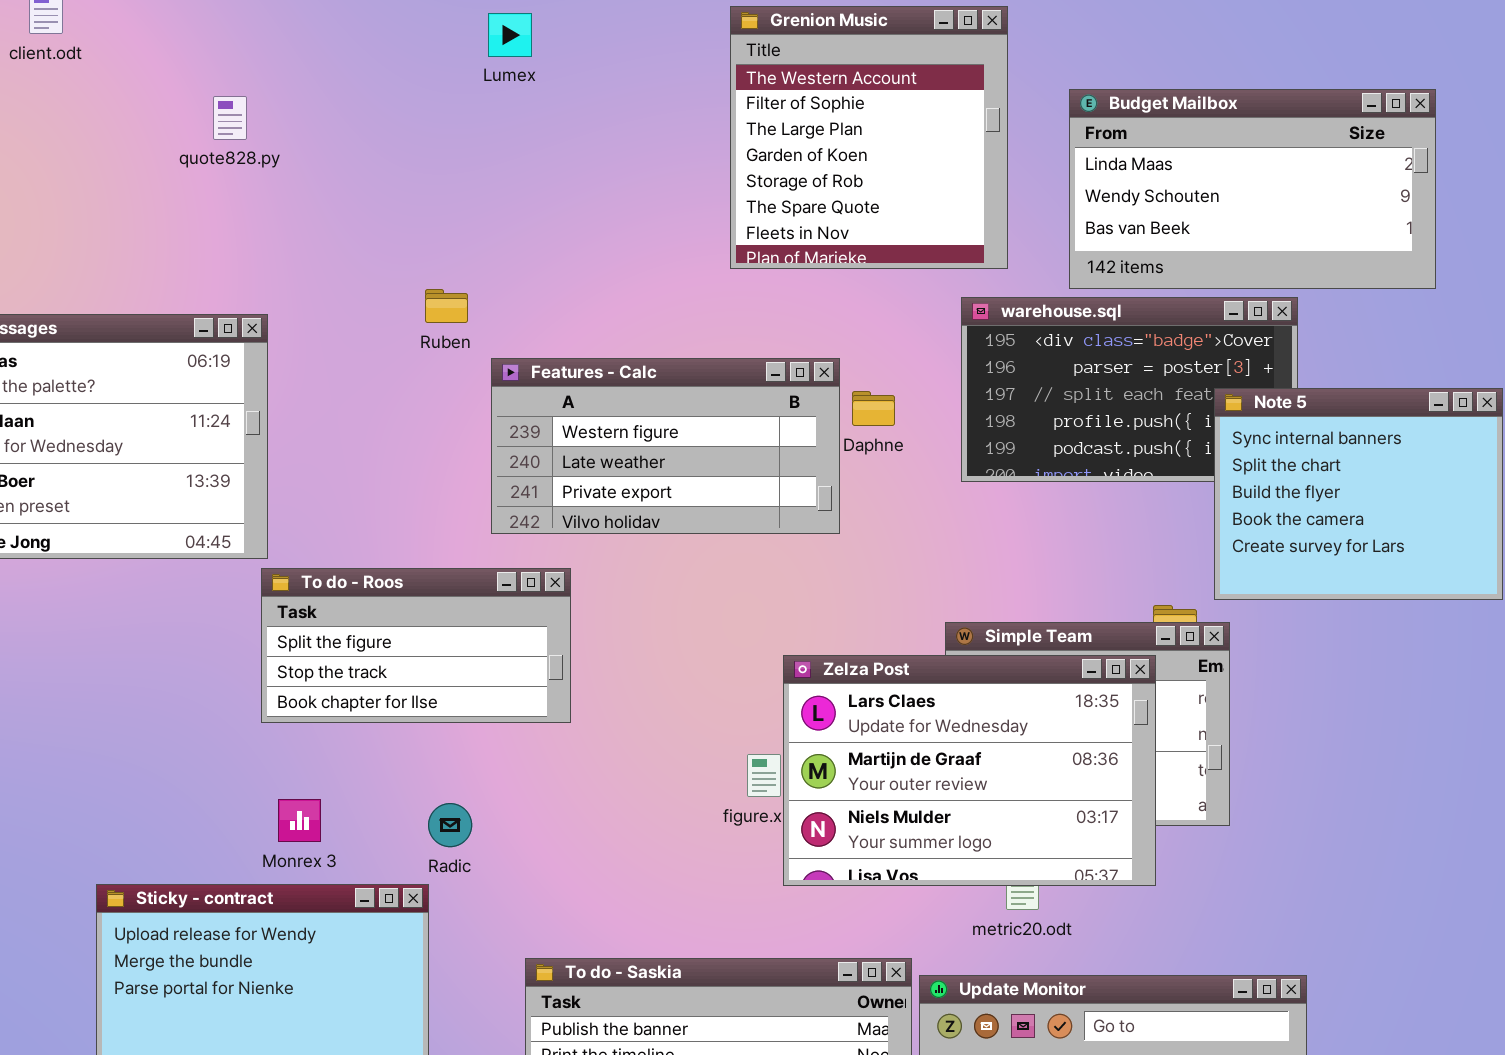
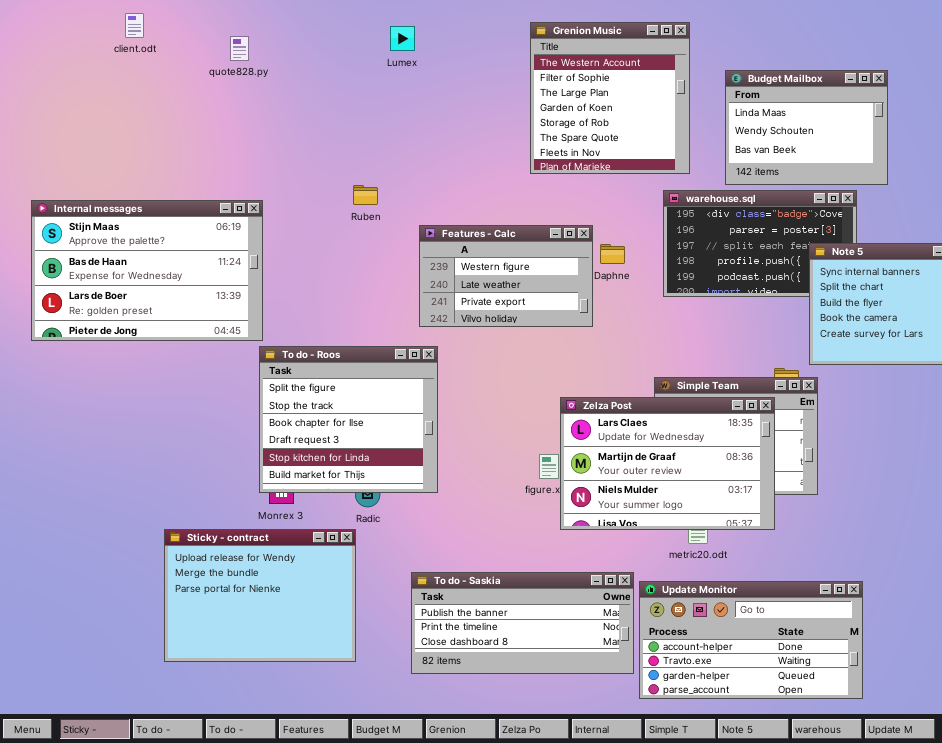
Budget Mailbox: [1069,89,1436,289] -> [725,70,888,185], resized
quote828.py: [213,96,247,140] -> [230,36,249,61], moved
Features - Calc: [491,358,840,534] -> [419,225,593,327], resized
To do - Roos: [261,568,571,723] -> [259,346,438,493], resized

